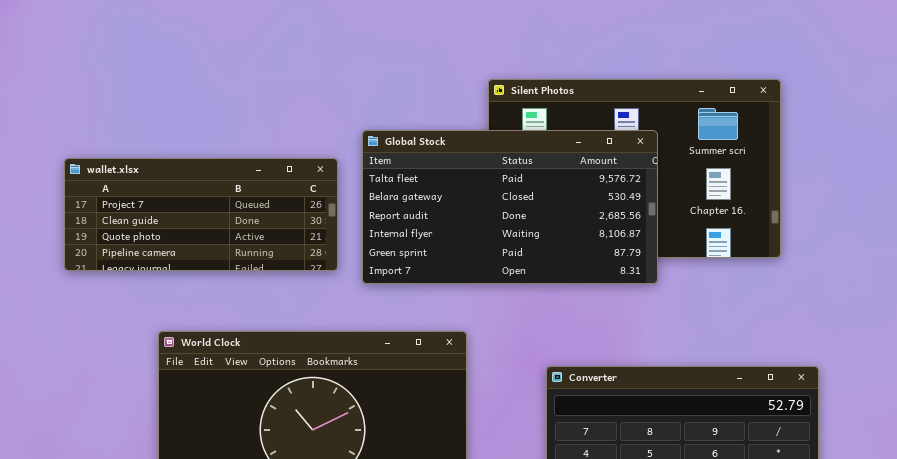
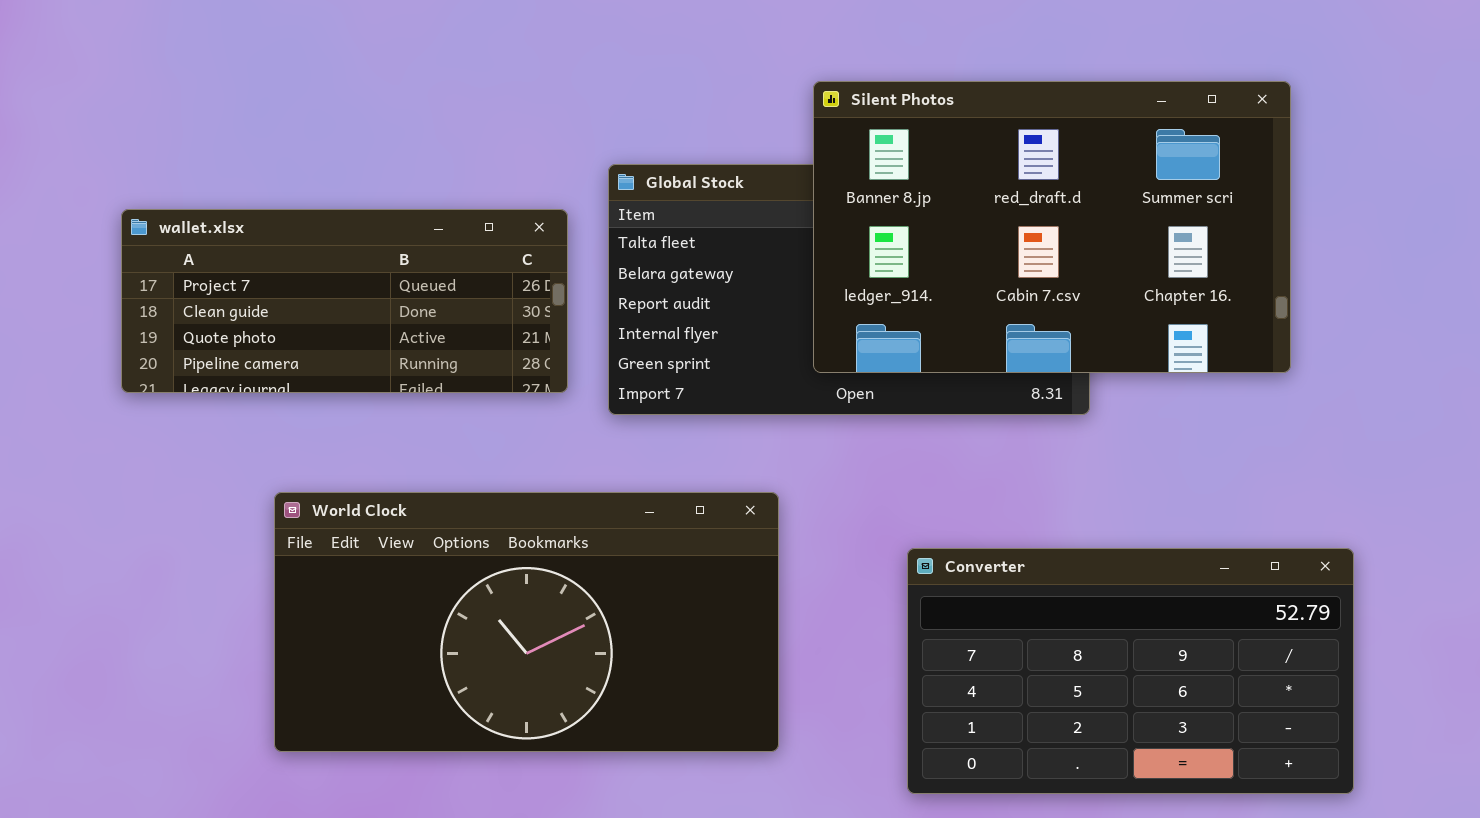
Silent Photos: [488,79,781,258] -> [813,81,1291,373], raised

